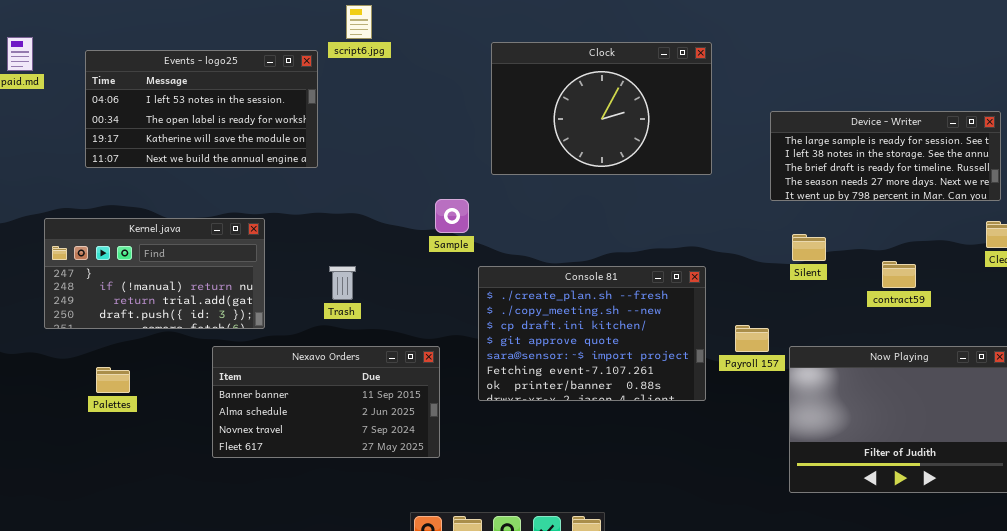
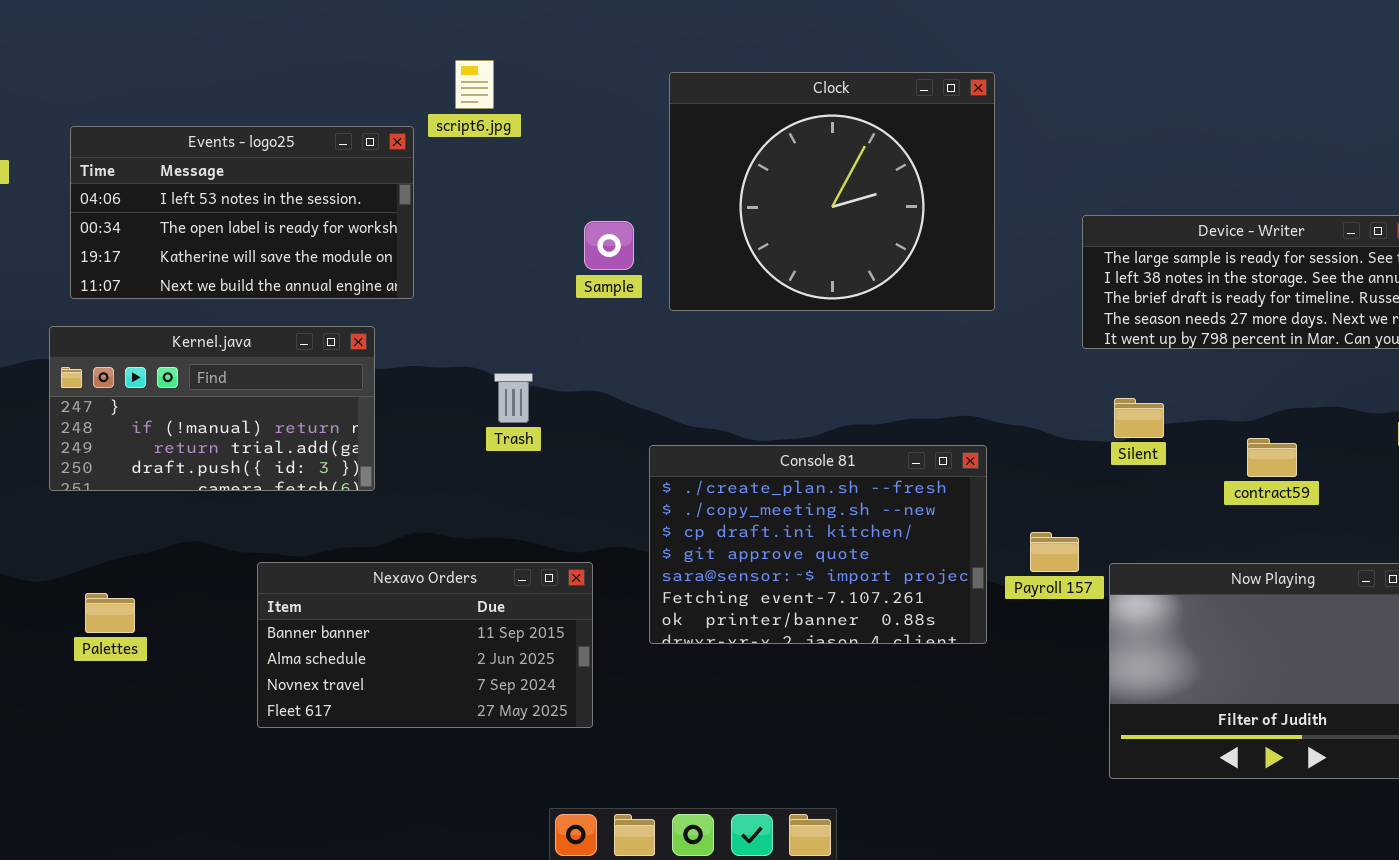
Clock: [491,42,712,175] -> [669,72,995,311], resized
Sample: [435,199,469,233] -> [584,221,634,270], moved
Kernel.java: [44,218,265,329] -> [49,326,375,491], moved
Trash: [329,266,356,300] -> [494,373,533,423], moved

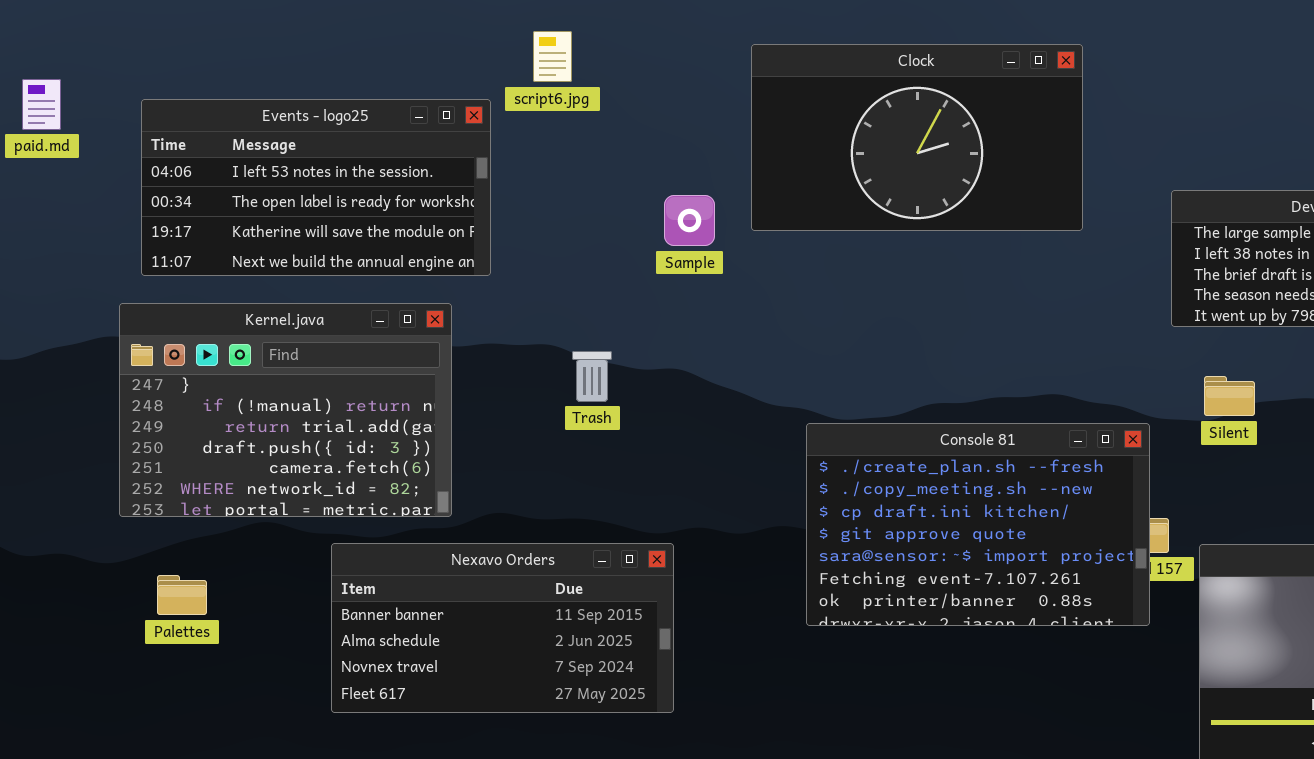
Clock: [669,72,995,311] -> [751,44,1083,231], resized
Kernel.java: [49,326,375,491] -> [119,303,452,517], resized
Console 81: [649,445,987,644] -> [806,423,1150,626], moved

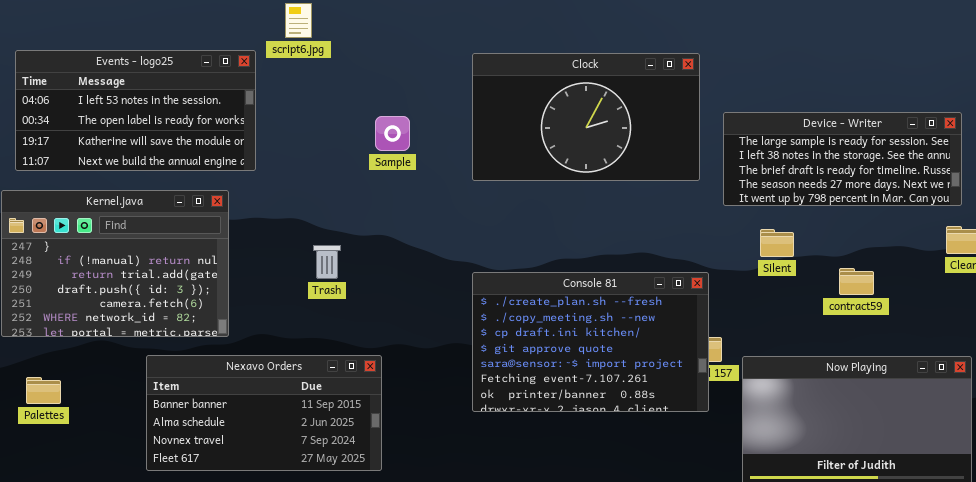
Clock: [751,44,1083,231] -> [472,53,700,181], moved
Trash: [572,351,612,402] -> [313,245,341,279], moved
Silent: [1204,376,1255,416] -> [760,229,794,257], moved

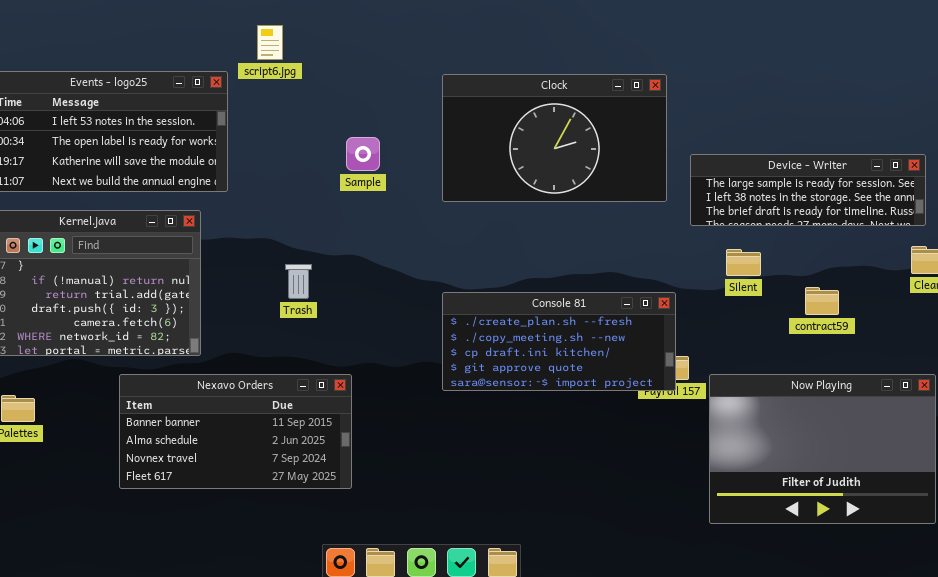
Device - Writer: [723,112,962,206] -> [690,154,926,226], resized
Console 81: [472,272,709,412] -> [442,292,676,391], resized

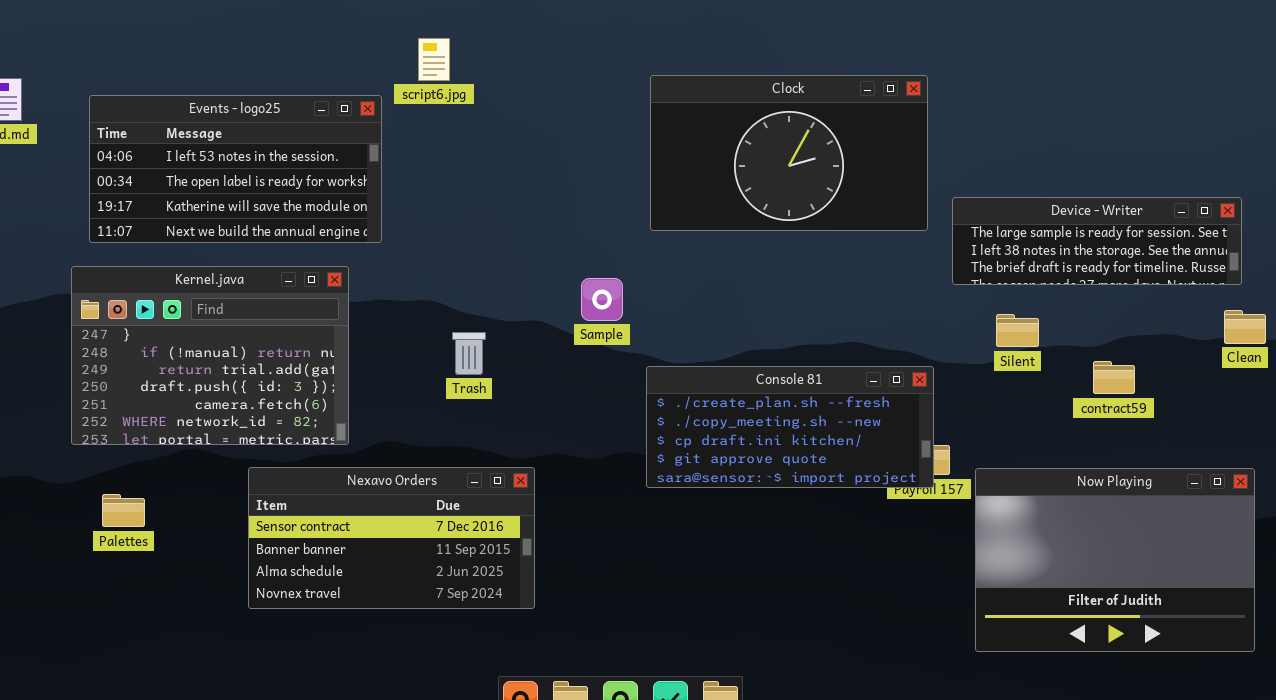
Clock: [442,74,667,202] -> [650,75,928,231], moved
Sample: [346,137,380,171] -> [581,278,623,321], moved
Nexavo Orders: [119,374,352,489] -> [248,467,535,609], scrolled up 1 row

